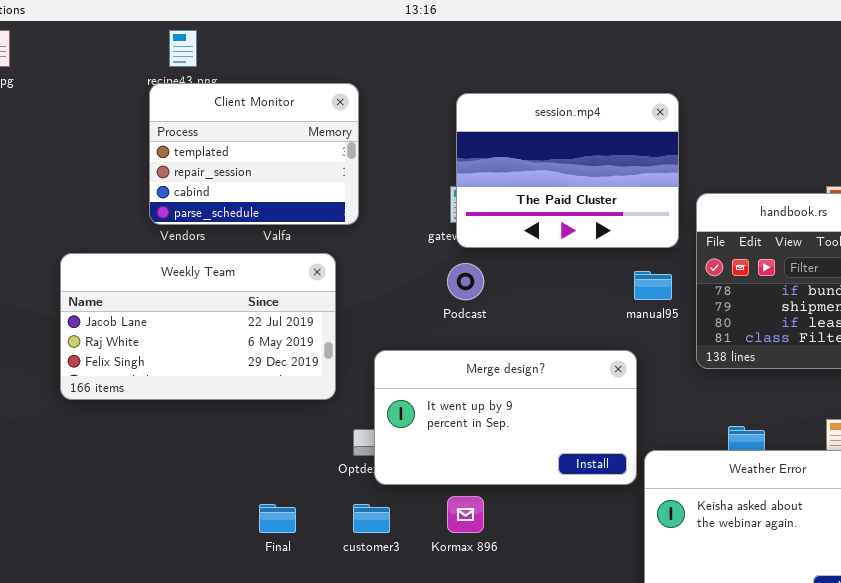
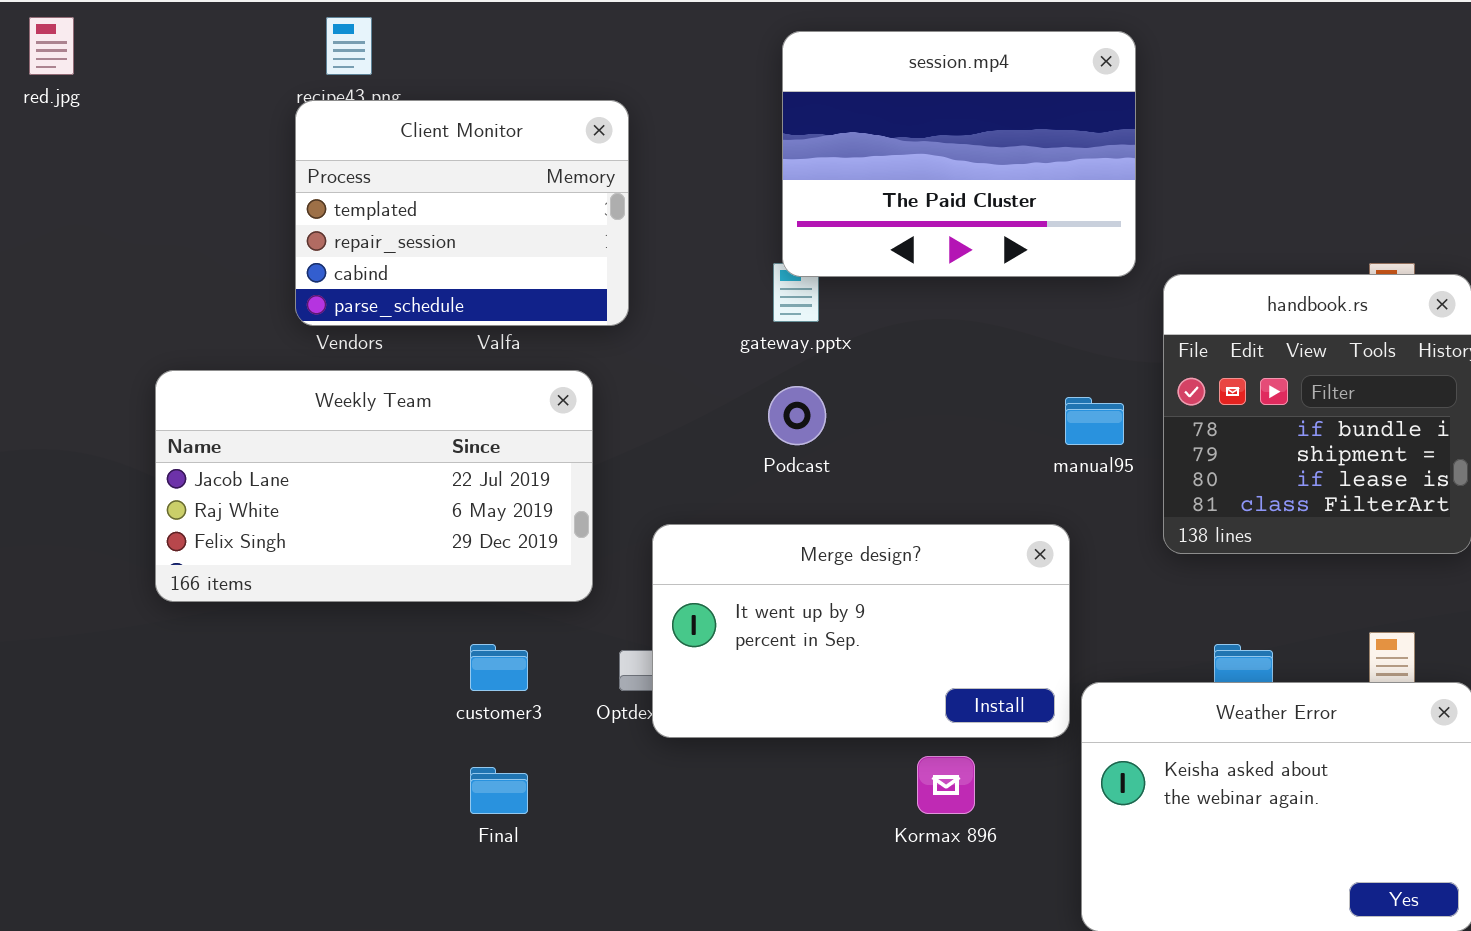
session.mp4: [456,93,679,248] -> [782,31,1136,277], moved
Kormax 896: [447,496,484,533] -> [917,756,975,814], moved
customer3: [353,504,390,533] -> [470,644,528,691], moved

